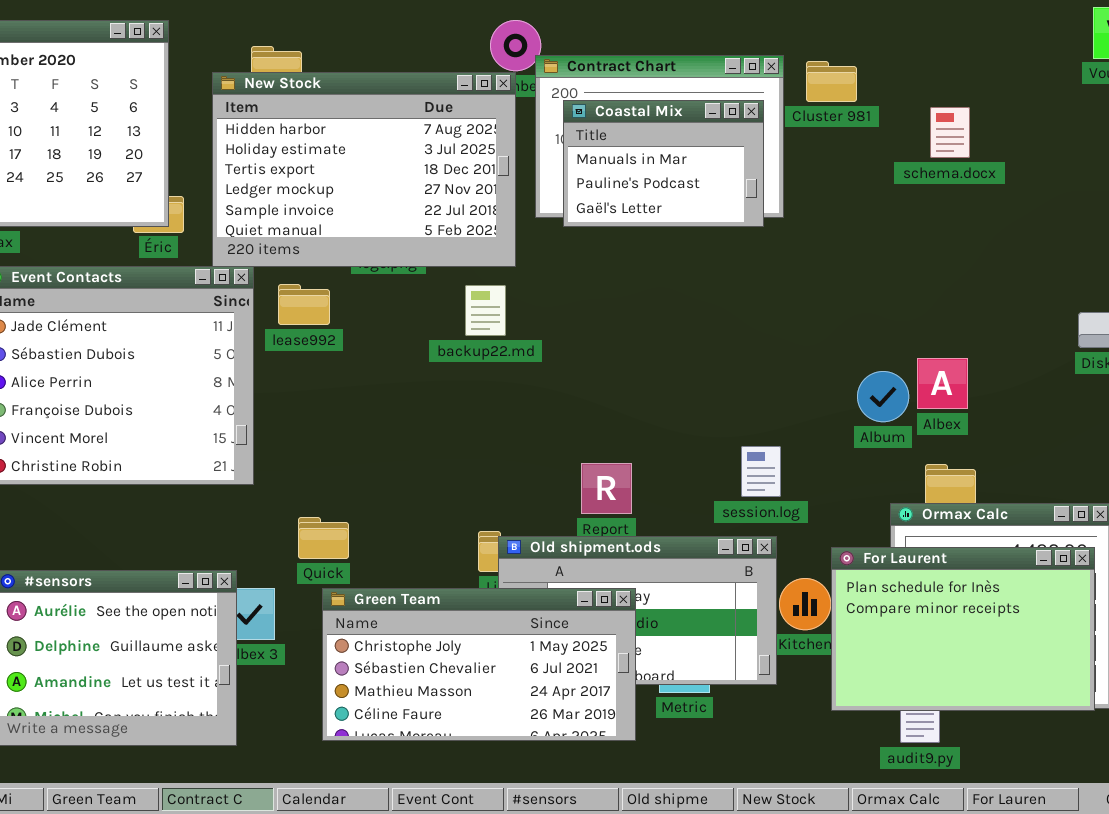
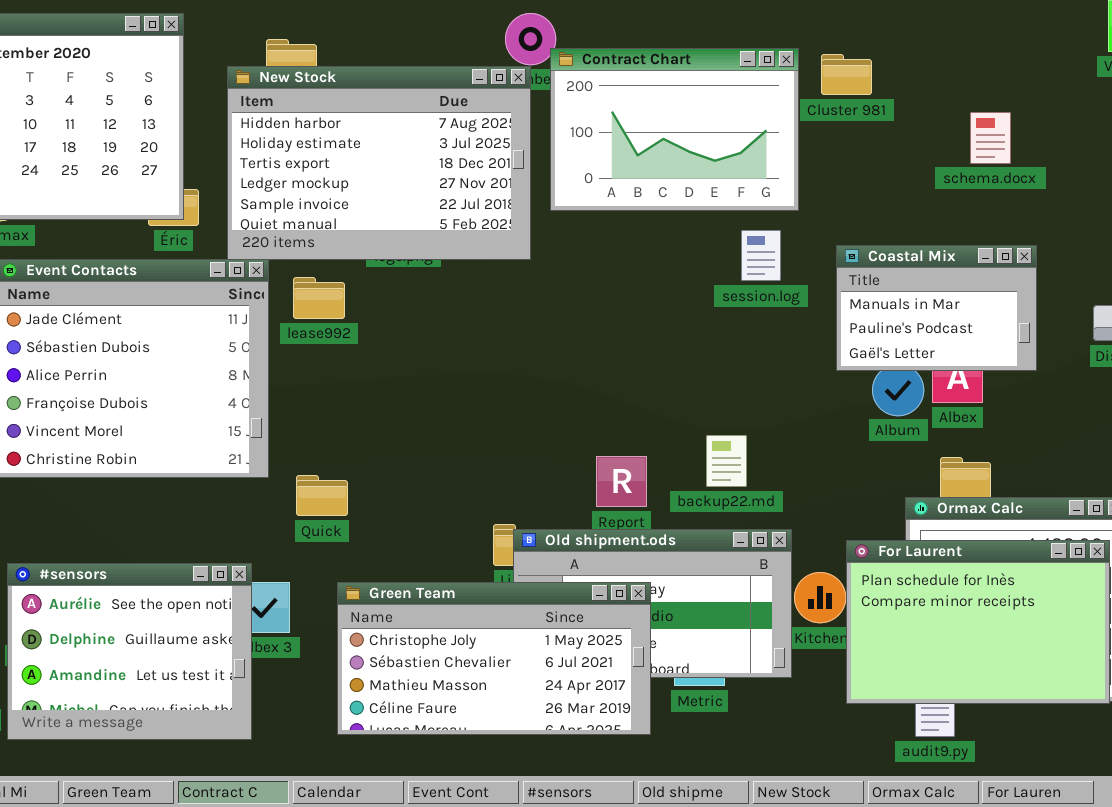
Coastal Mix: [563,100,764,227] -> [836,245,1037,371], moved
schema.docx: [930,107,970,158] -> [970,112,1011,164], moved
backup22.md: [465,285,506,336] -> [706,435,747,487], moved
session.log: [741,446,781,497] -> [741,230,781,281], moved
Quick: [298,517,349,559] -> [296,475,348,516], moved

